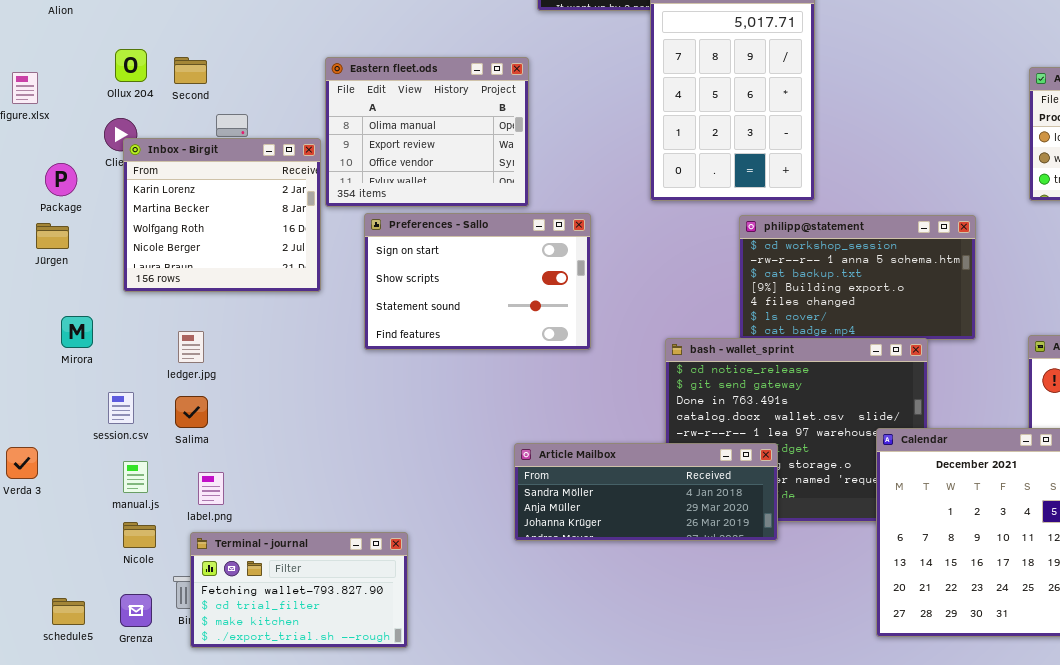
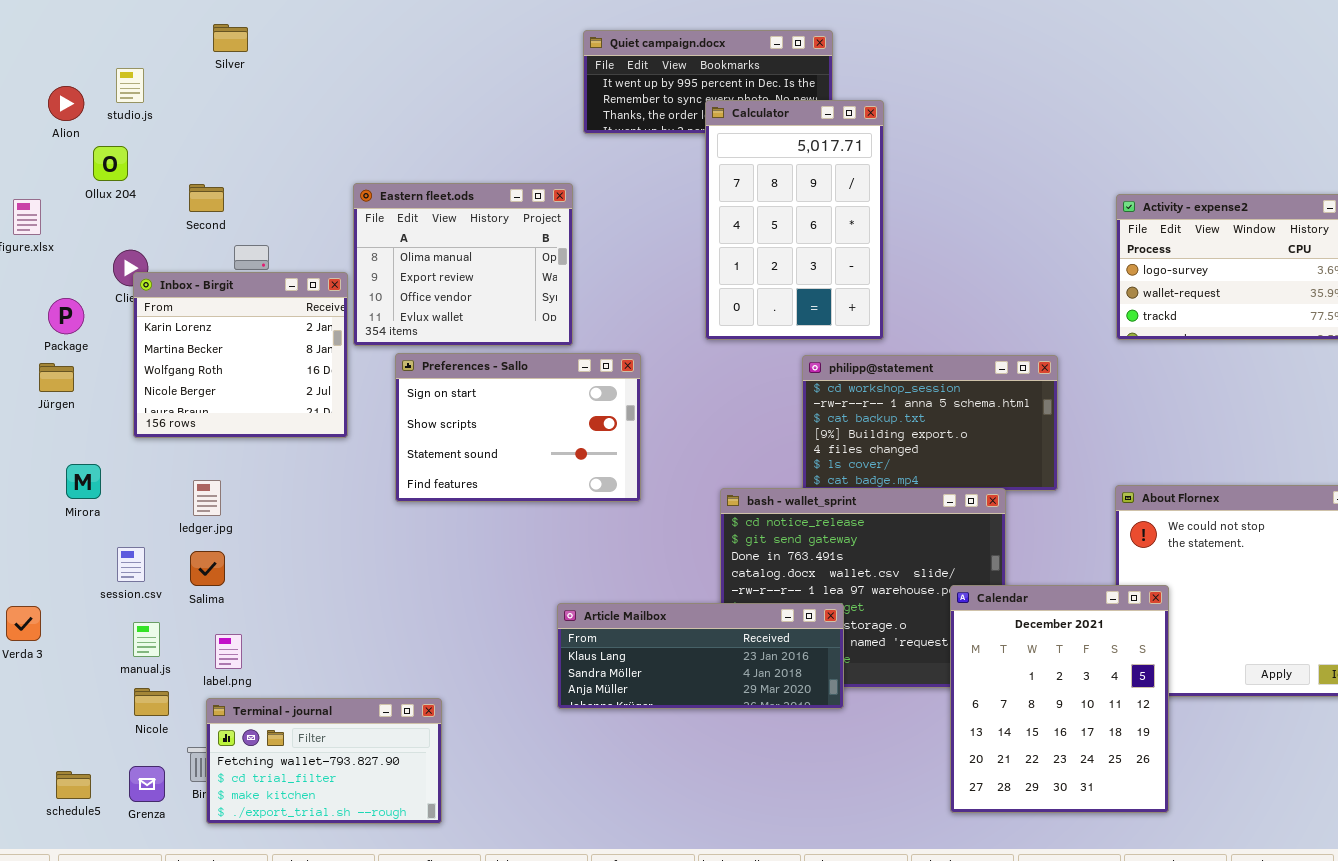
Ollux 204: [115,49,147,82] -> [93,146,128,181], moved
Article Mailbox: [514,443,778,541] -> [557,603,844,709], scrolled up 1 row

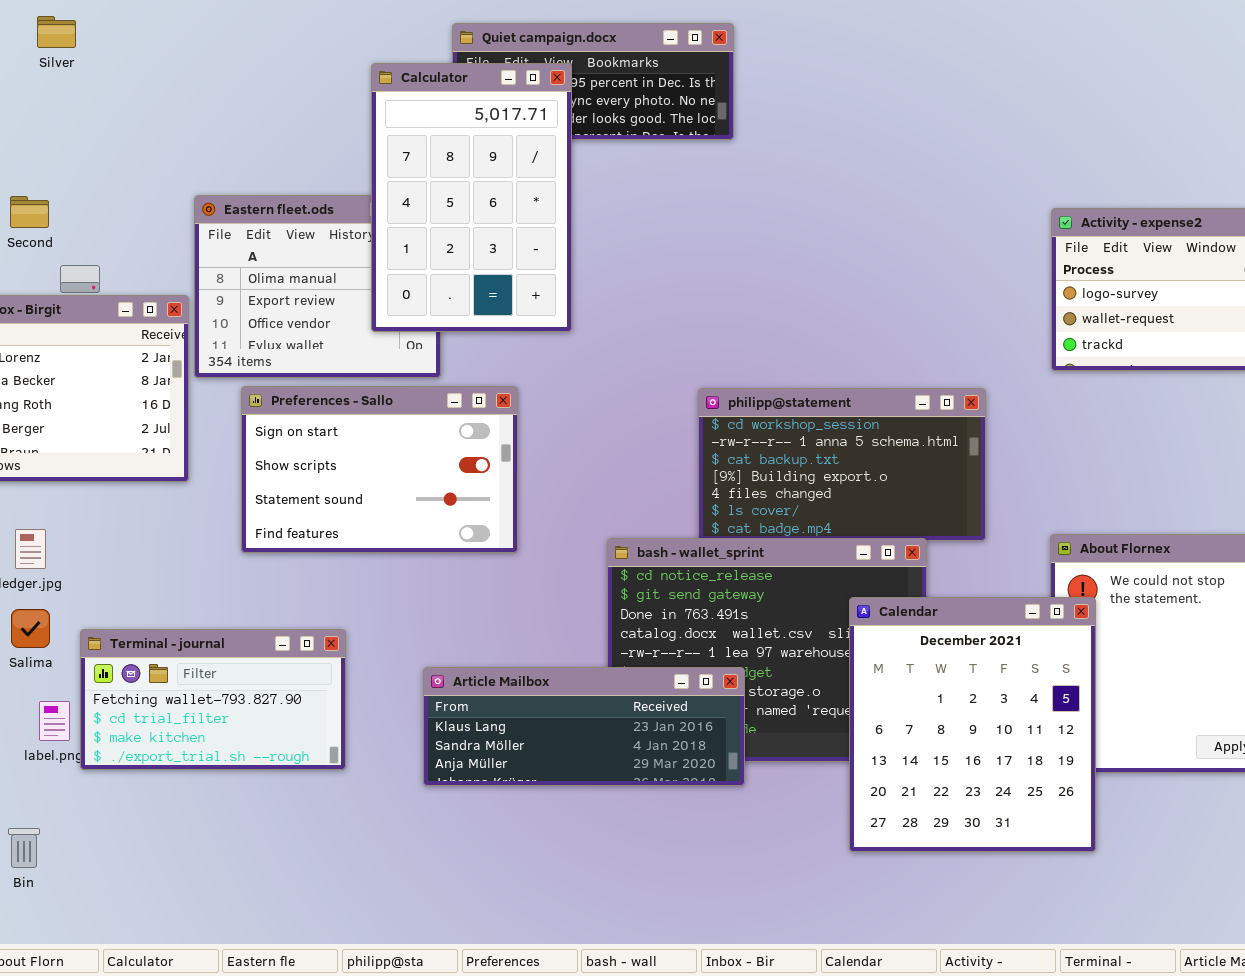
Calculator: [705,100,884,340] -> [371,63,572,332], moved
Calendar: [950,585,1169,813] -> [849,597,1096,852], moved
Terminal - journal: [206,698,442,824] -> [80,629,346,770], moved

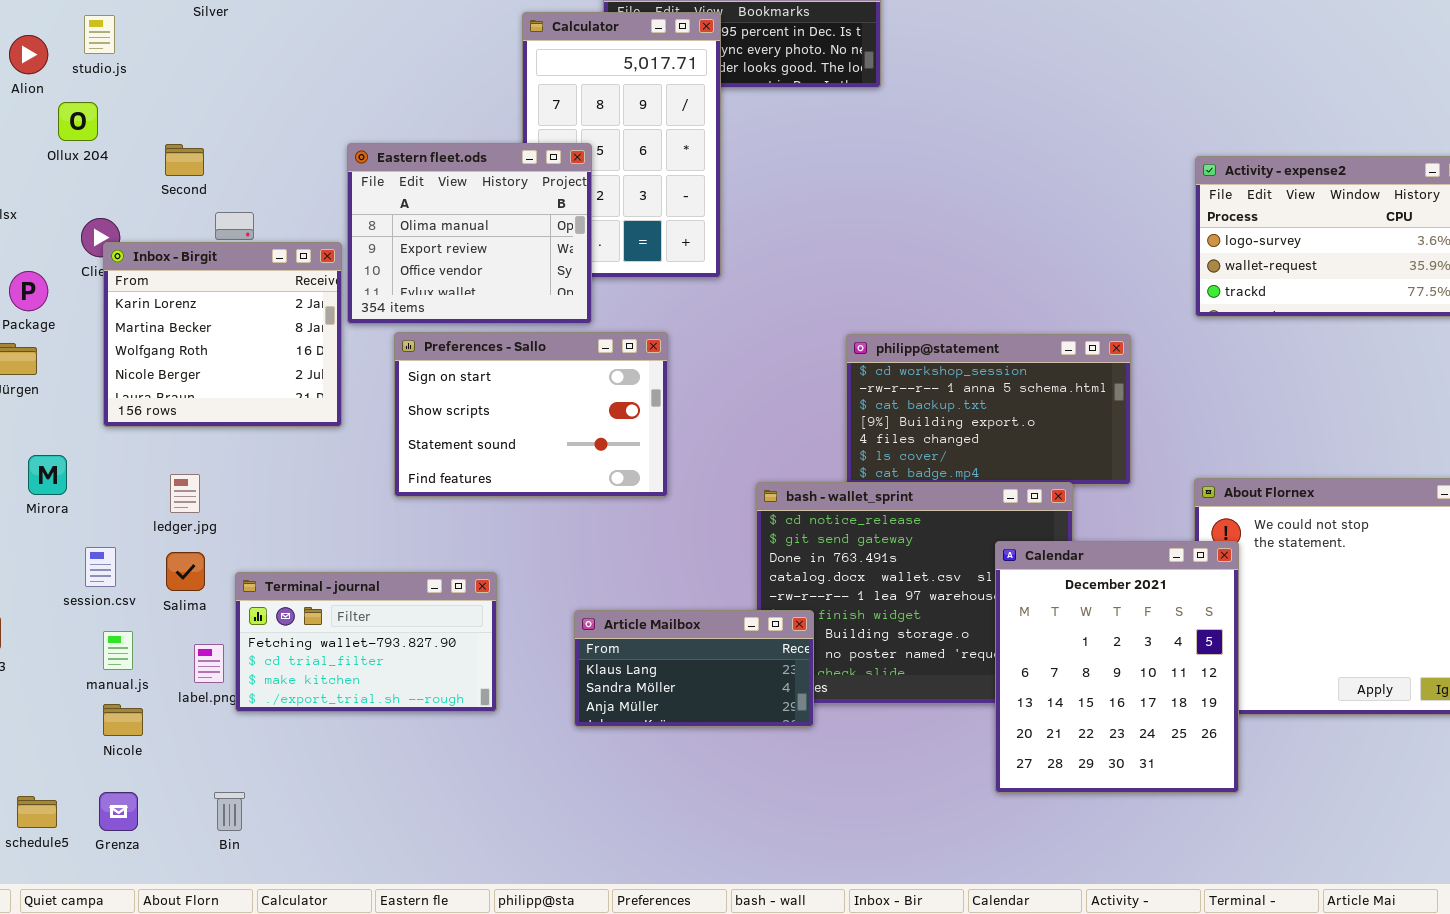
Eastern fleet.ods: [194,195,441,378] -> [347,143,592,324], raised
Article Mailbox: [423,667,745,786] -> [574,610,814,727], resized
Bin: [8,828,40,868] -> [214,792,245,831], moved

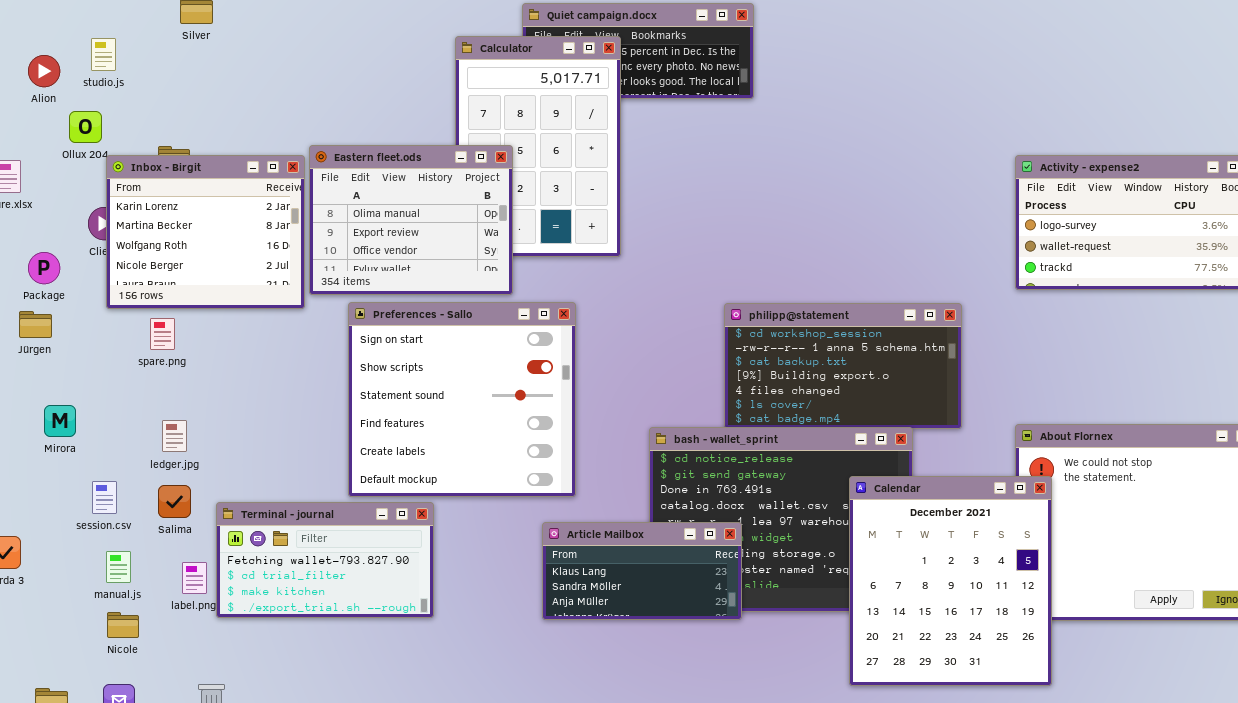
Inbox - Birgit: [103,242,342,427] -> [106,155,305,309], moved
Preferences - Sallo: [394,332,668,497] -> [348,302,576,497], resized
Article Mailbox: [574,610,814,727] -> [542,522,742,620], moved

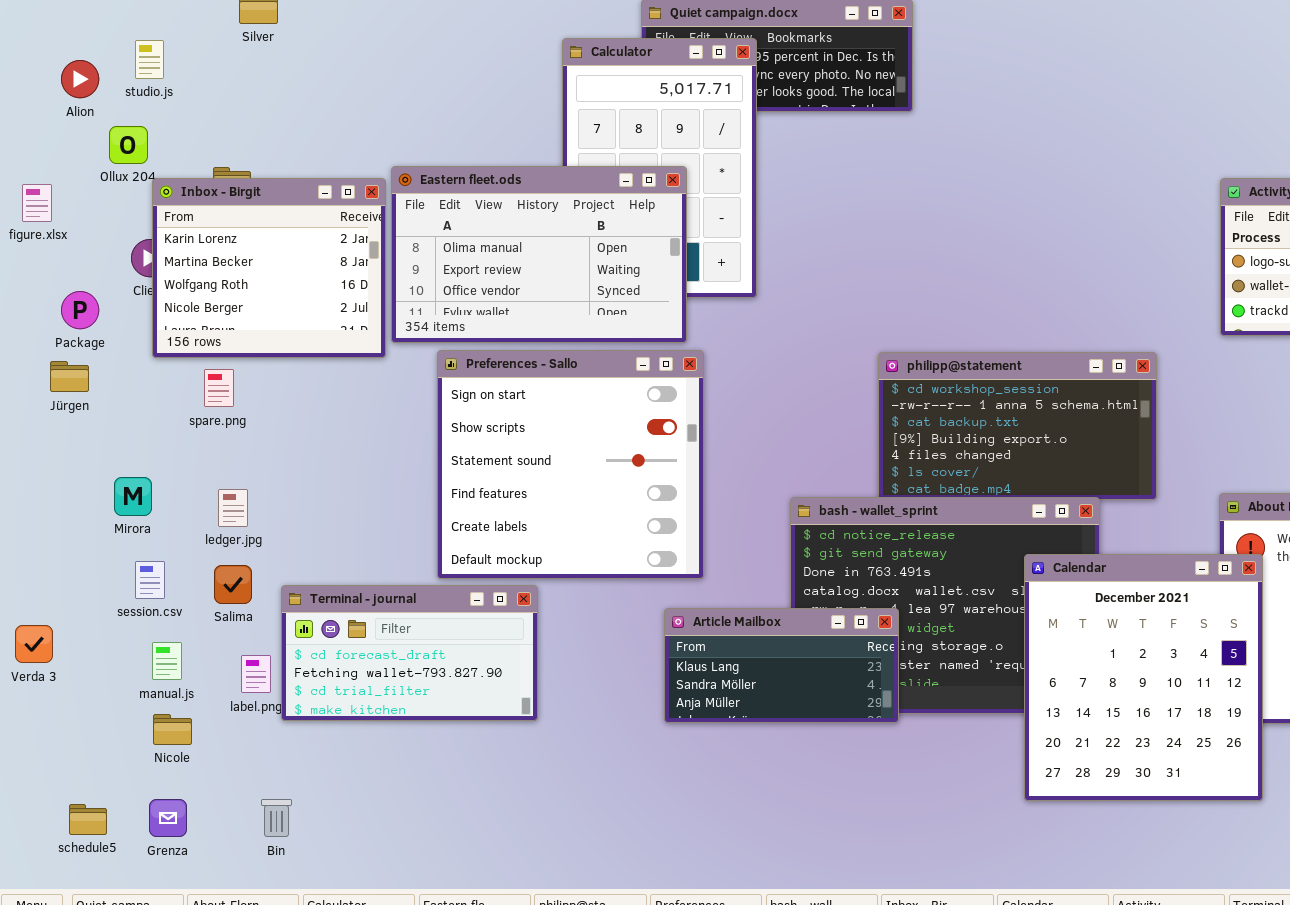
Eastern fleet.ods: [309,145,513,295] -> [391,166,687,343], resized
Mirora: [44,405,76,437] -> [114,477,152,516], moved
Terminal - journal: [216,502,434,618] -> [281,585,538,721], scrolled up 1 row

